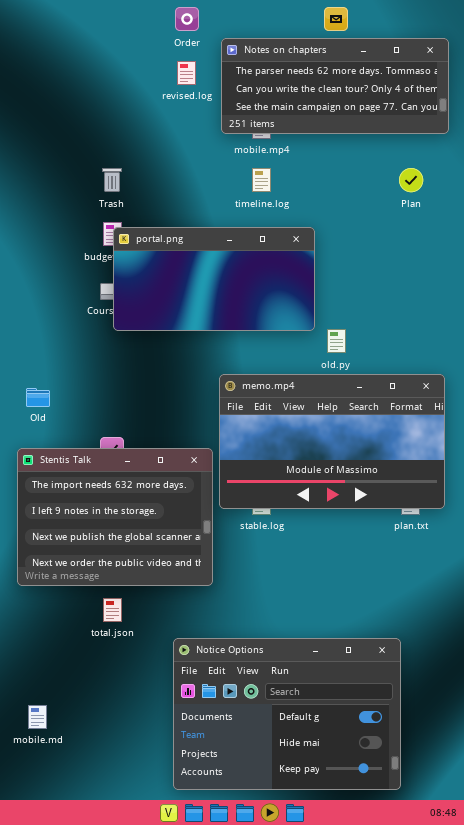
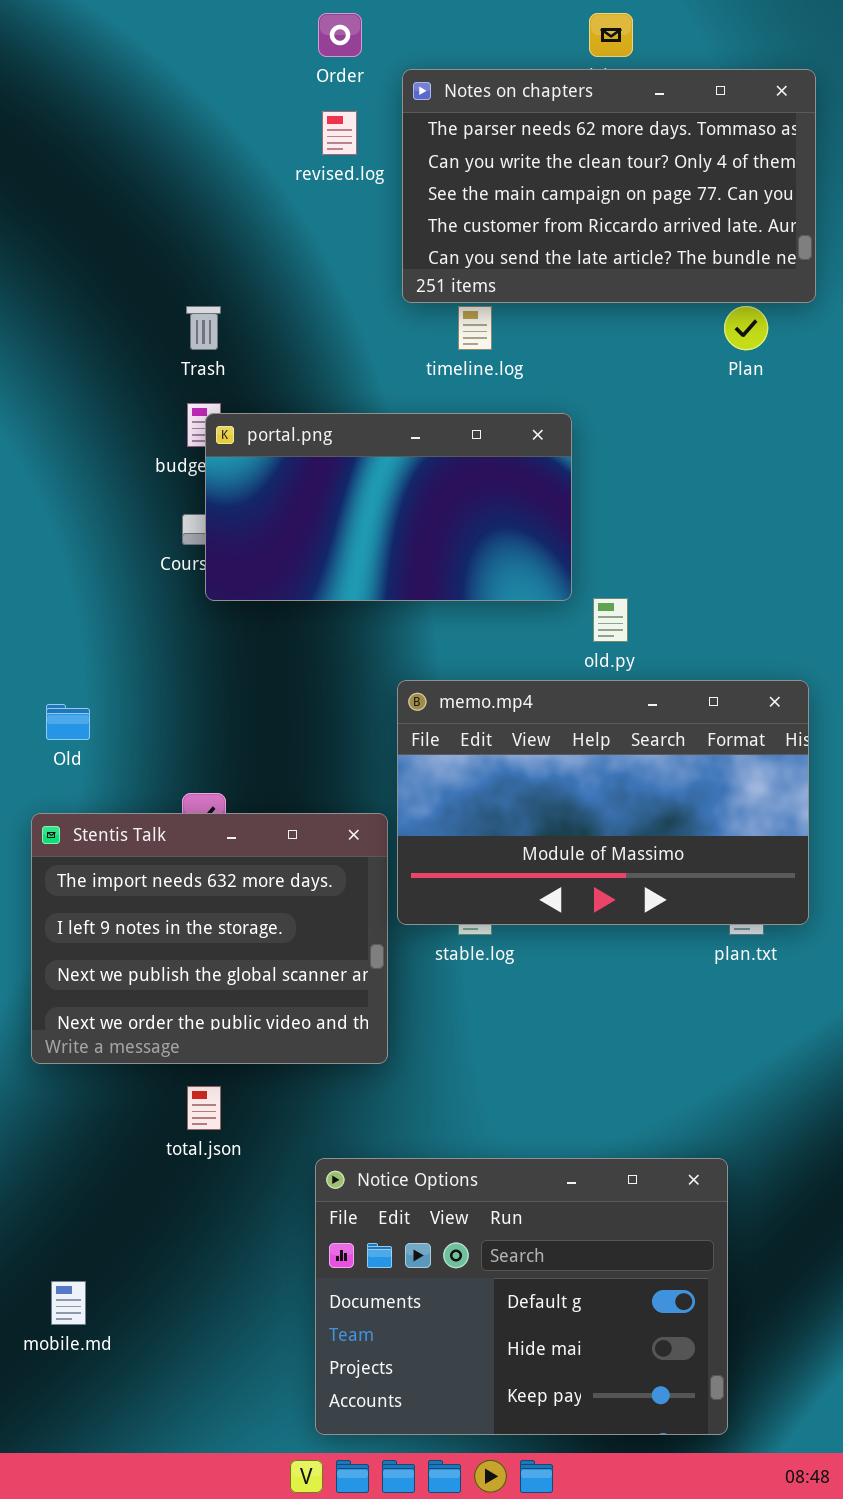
Notes on chapters: [221,38,449,134] -> [402,69,816,303], resized

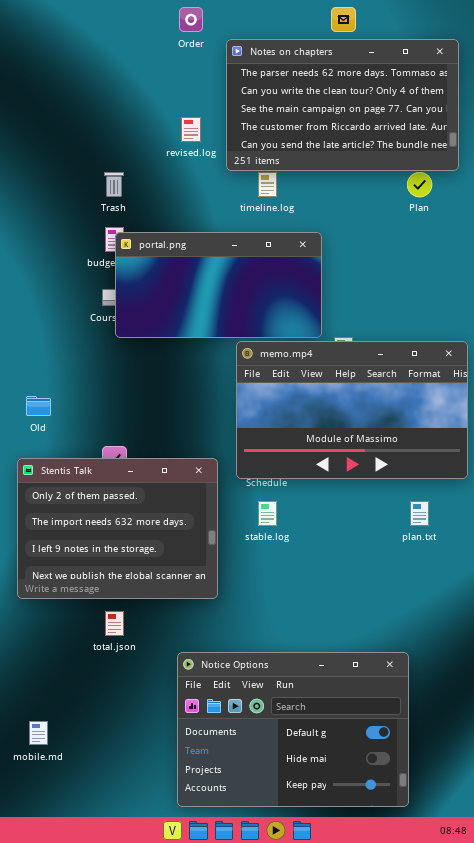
revised.log: [322,111,357,155] -> [181,117,201,142], moved
memo.mp4: [397,680,809,925] -> [236,341,468,479], moved
Stentis Talk: [31,813,388,1064] -> [17,458,218,599], scrolled up 1 row

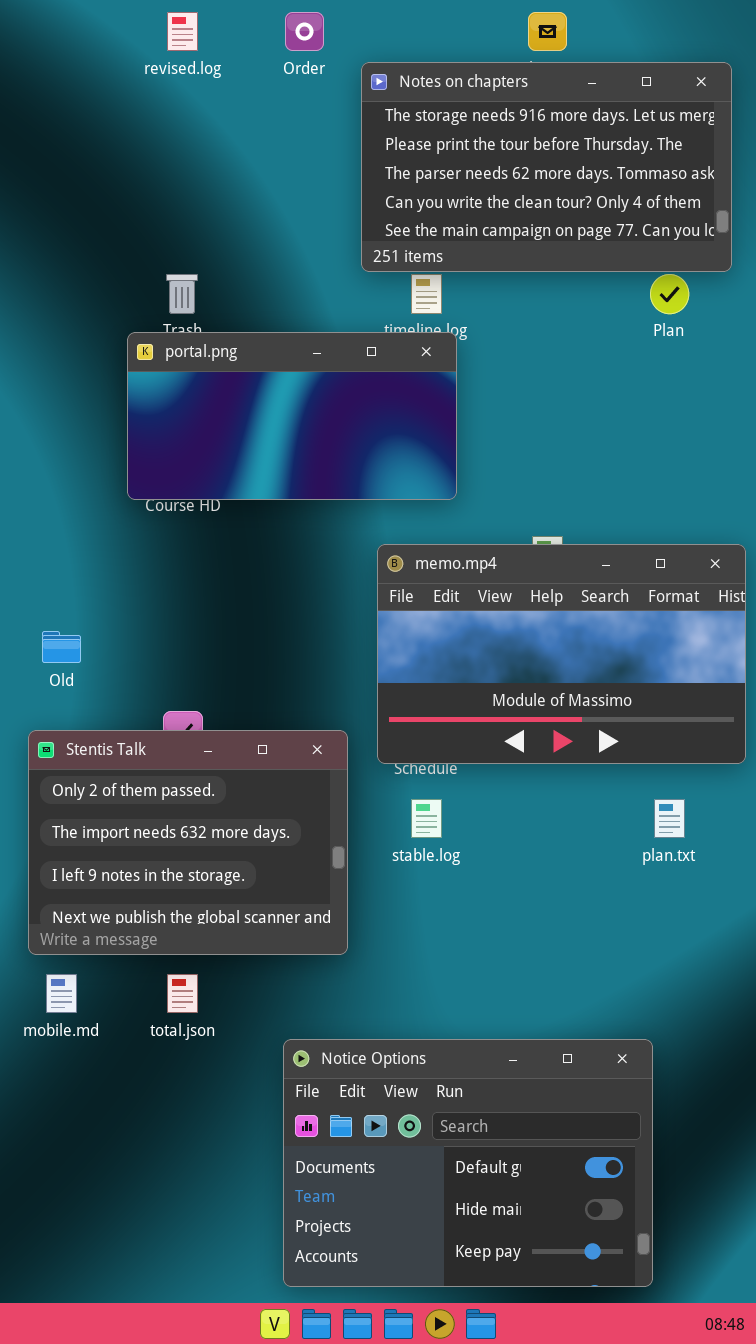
Notes on chapters: [226,39,459,171] -> [361,62,732,272], scrolled up 2 rows
revised.log: [181,117,201,142] -> [167,12,198,51], moved
portal.png: [115,232,322,338] -> [127,332,457,500], moved
mobile.md: [29,721,48,745] -> [46,974,77,1013], moved

